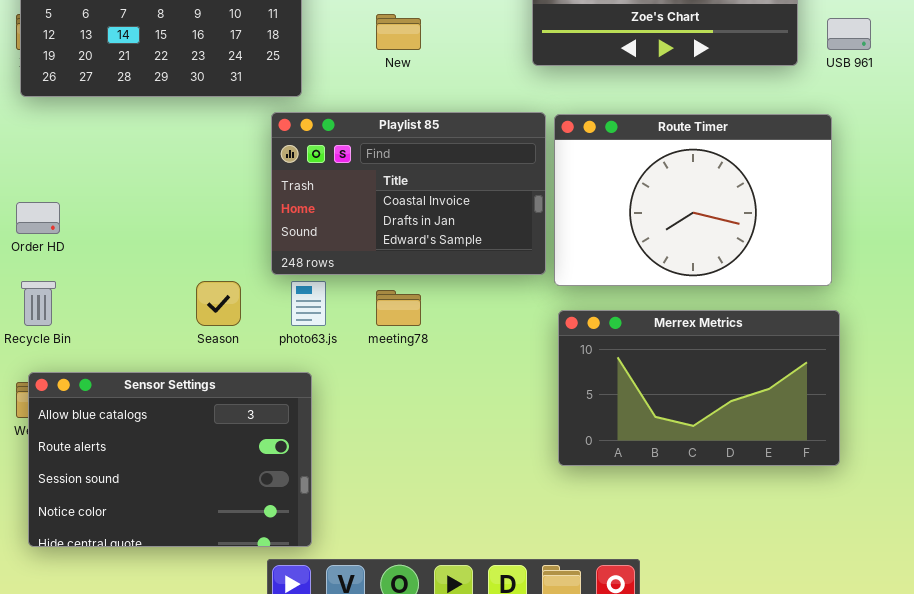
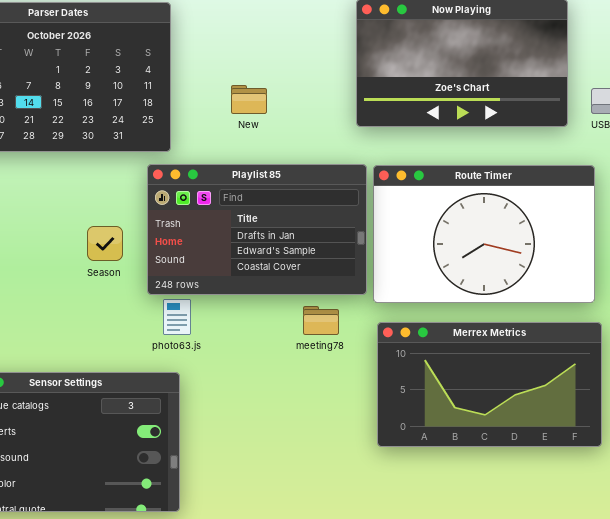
Playlist 85: [271,112,546,275] -> [147,164,367,295], scrolled down 1 row
Season: [196,281,241,326] -> [87,226,123,261], moved
meeting78: [376,290,421,326] -> [303,306,339,335], moved

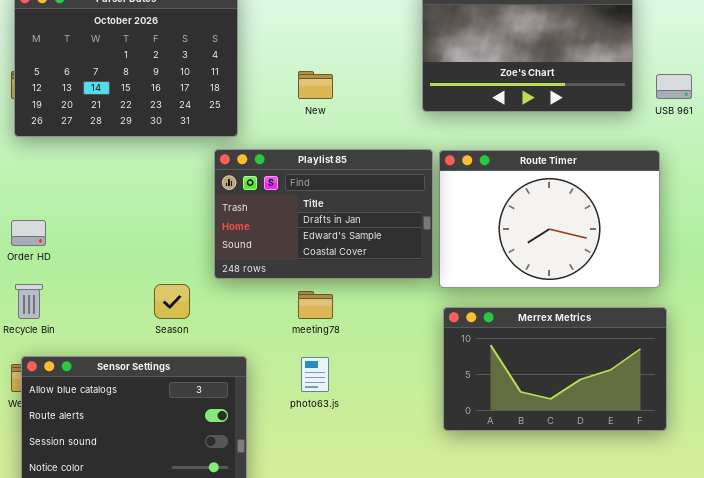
Season: [87,226,123,261] -> [154,284,190,319], moved
photo63.js: [163,299,191,335] -> [301,357,329,392], moved
meeting78: [303,306,339,335] -> [298,291,333,319], moved

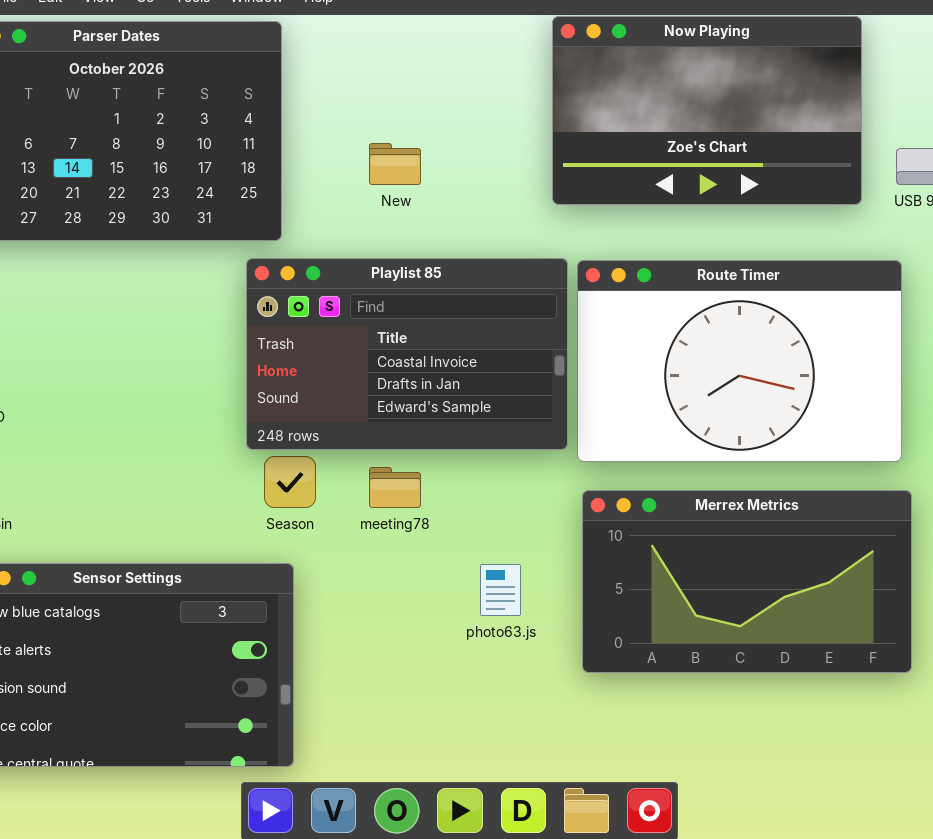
Playlist 85: [214,149,433,279] -> [246,258,568,450], scrolled up 1 row
Season: [154,284,190,319] -> [264,456,316,508], moved
photo63.js: [301,357,329,392] -> [480,564,521,616], moved

